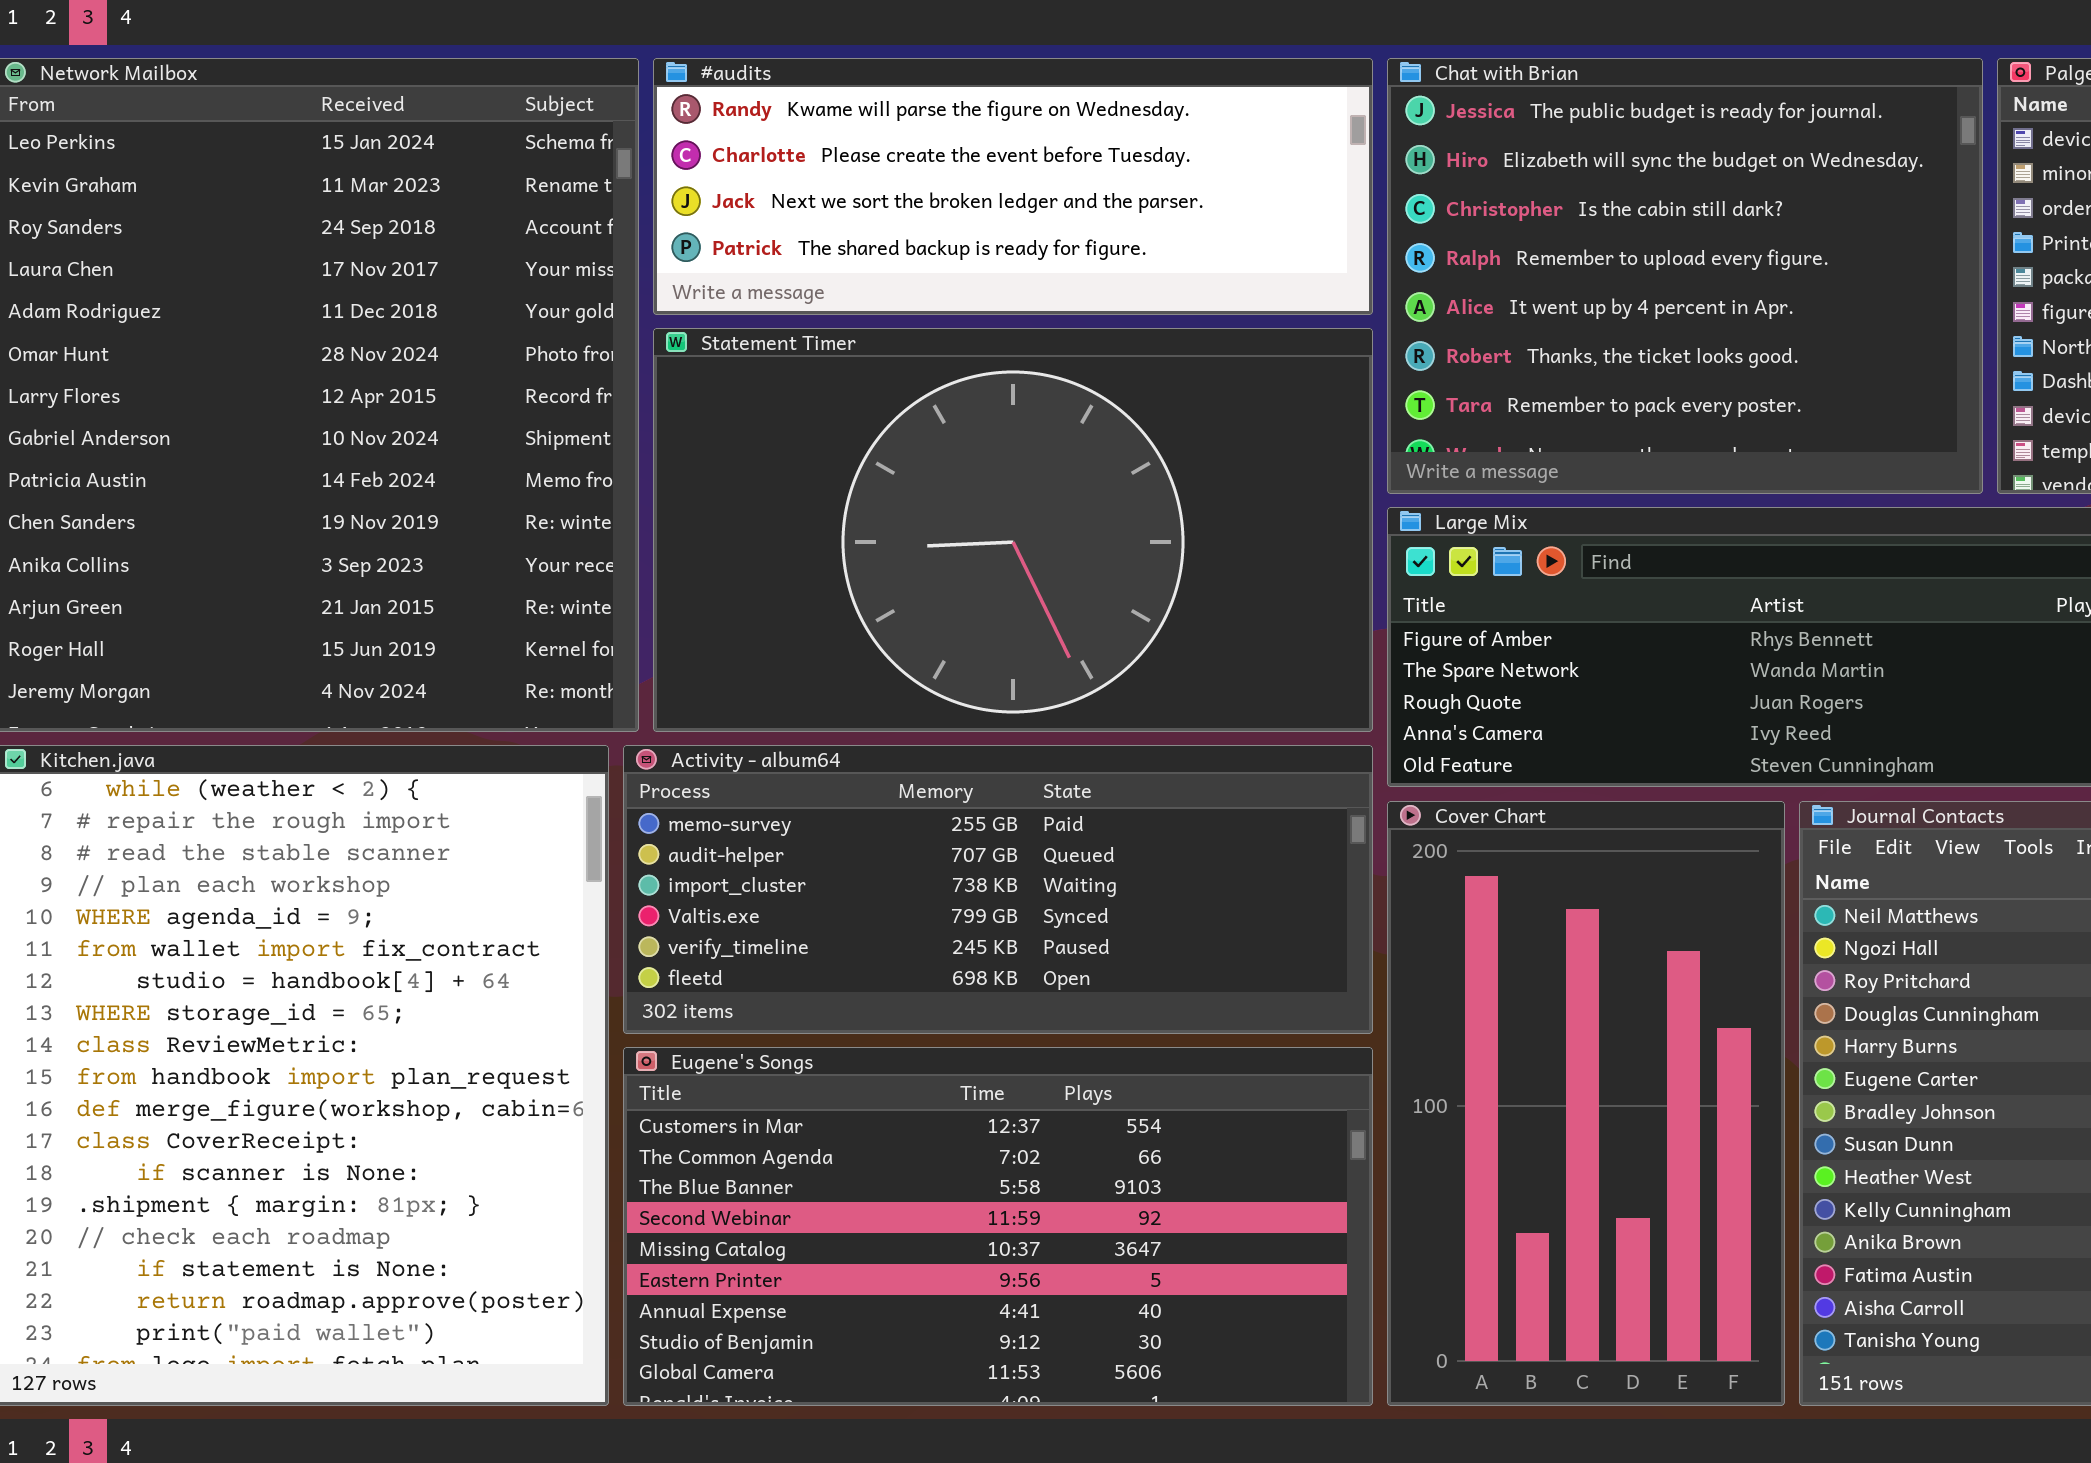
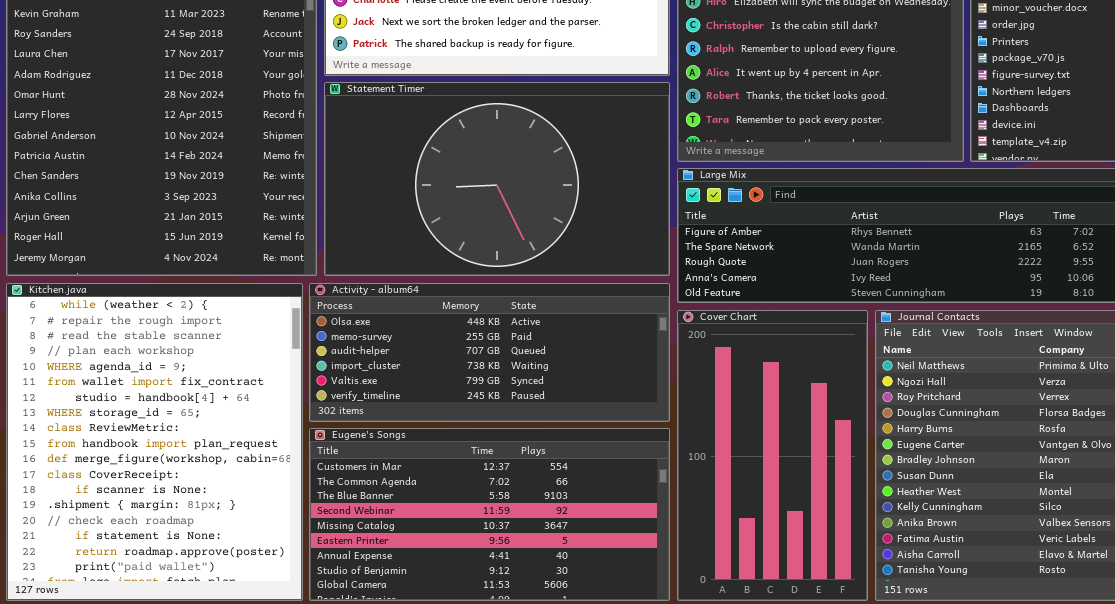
Activity - album64: [623,745,1373,1034] -> [309,283,670,422], scrolled up 1 row

